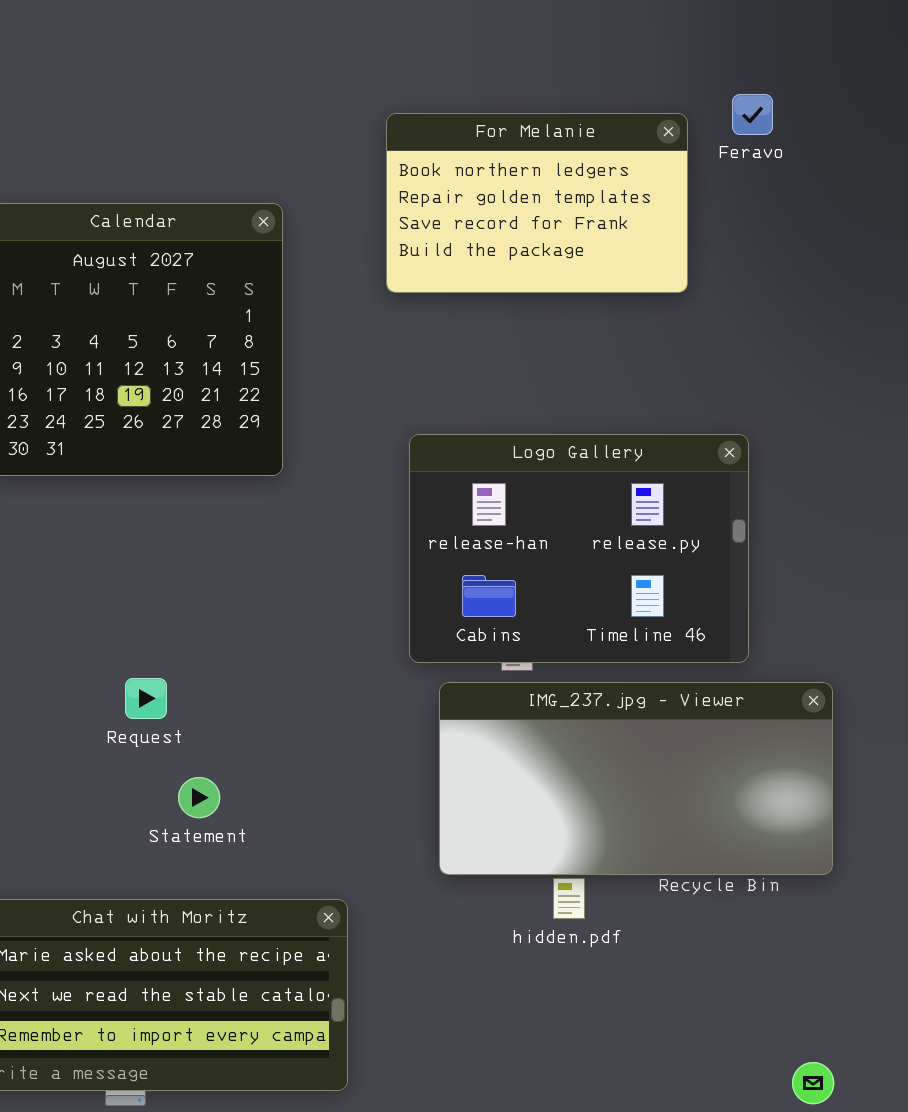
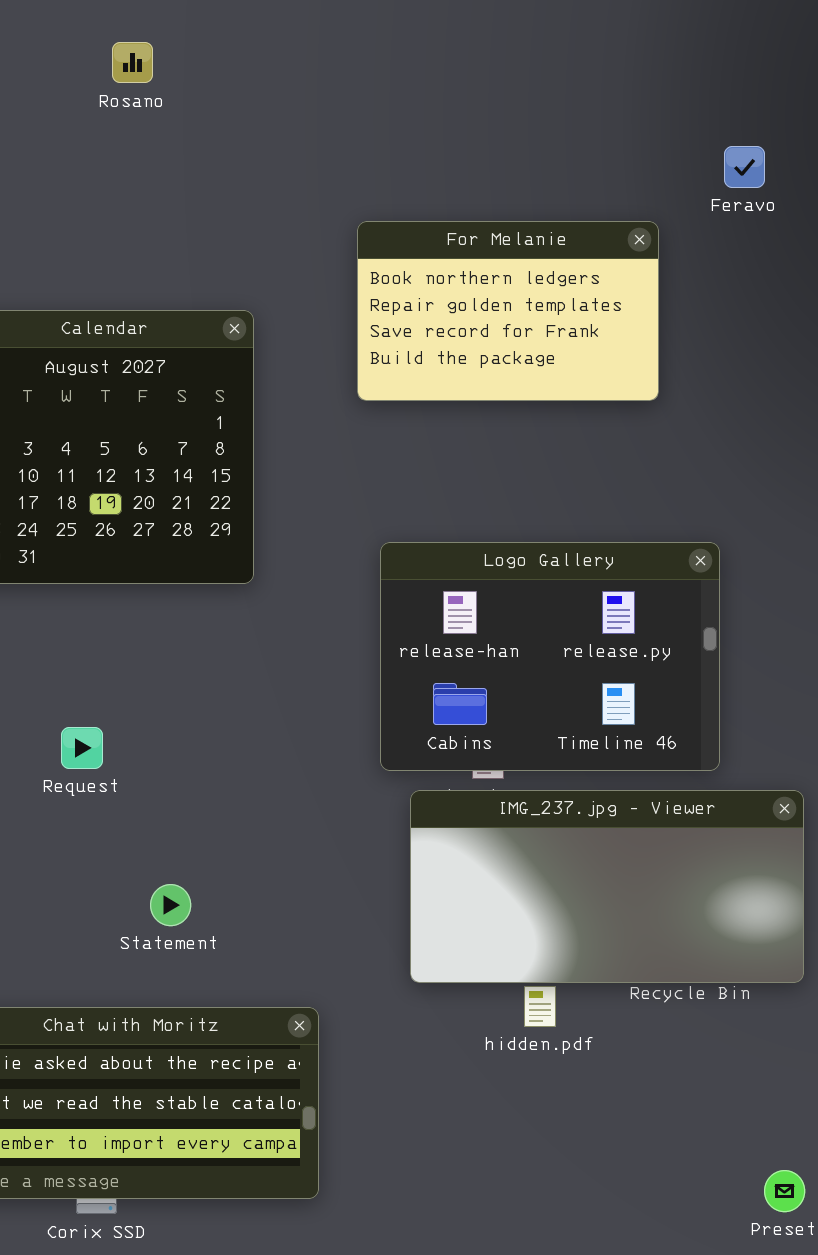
Feravo: [732,94,773,135] -> [724,146,765,188], moved
Request: [125,678,167,719] -> [61,727,103,769], moved

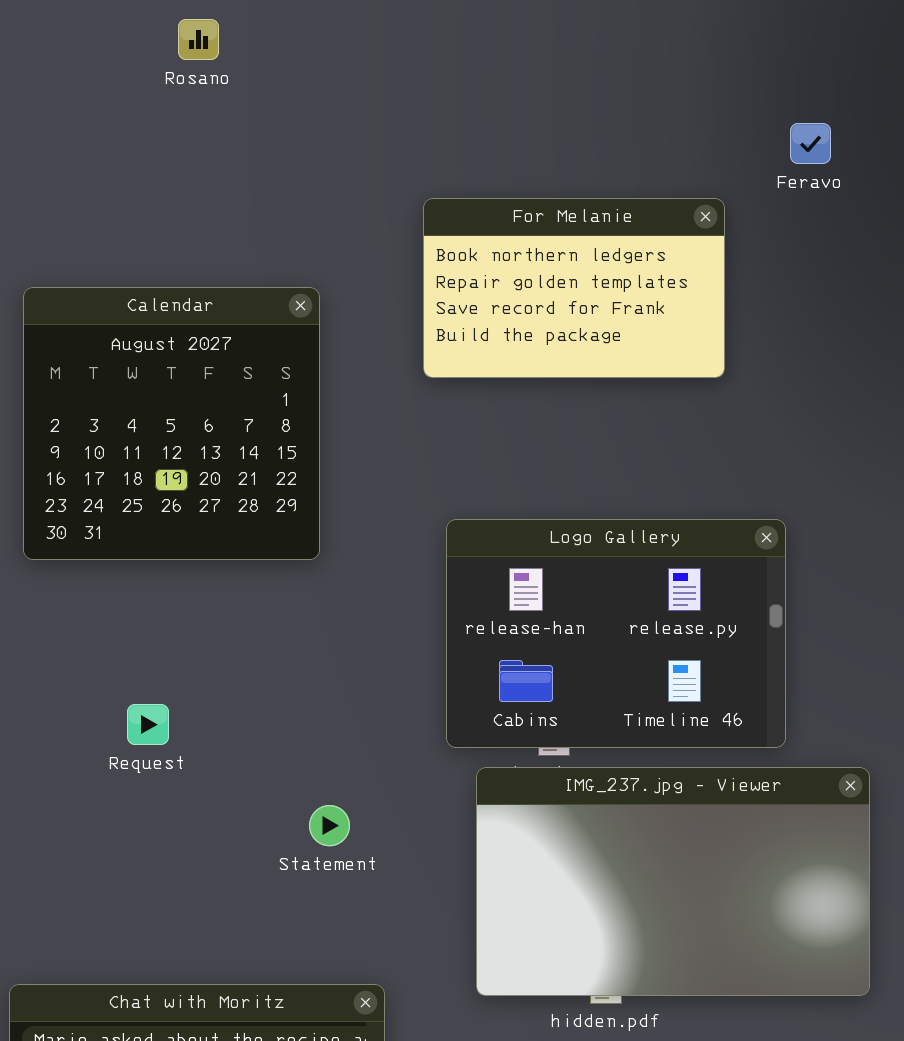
IMG_237.jpg - Viewer: [410,790,804,983] -> [476,767,870,996], resized
Statement: [150,884,191,926] -> [309,805,350,846], moved

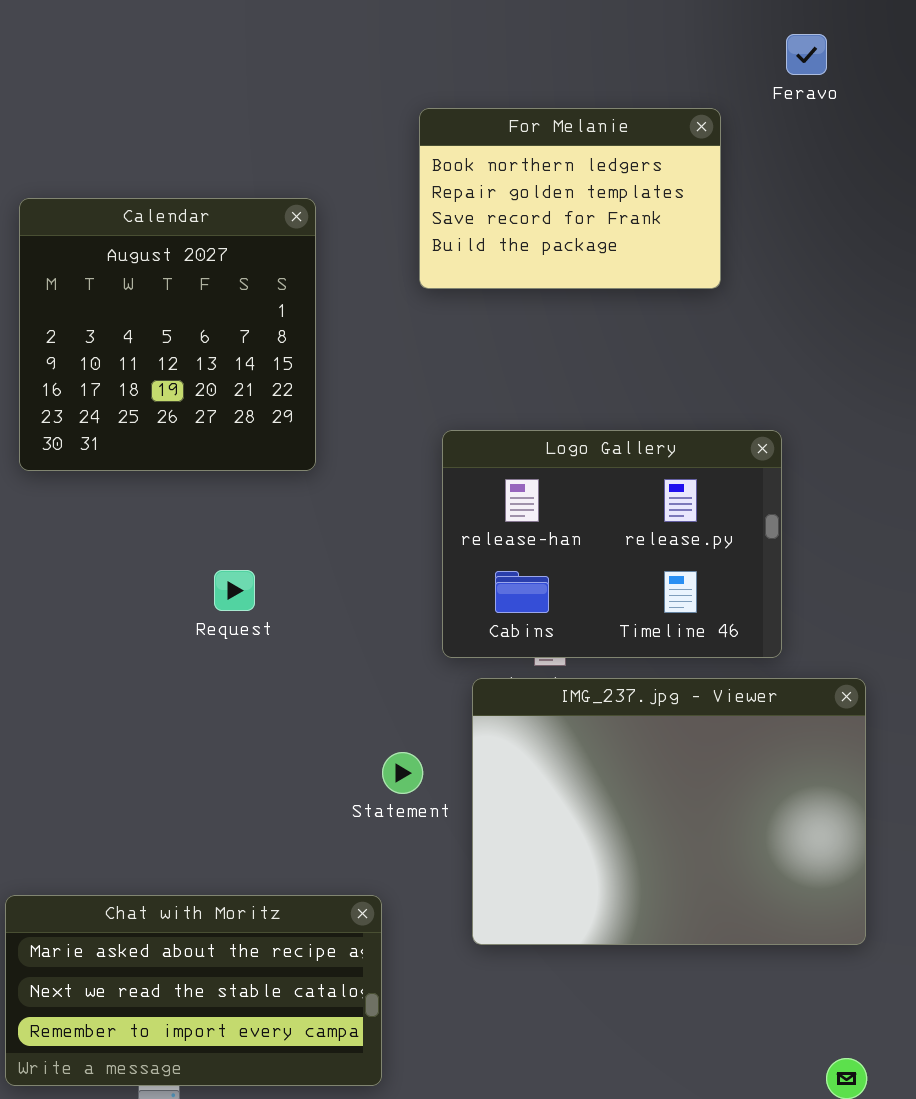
Request: [127,704,169,745] -> [214,570,255,611], moved
IMG_237.jpg - Viewer: [476,767,870,996] -> [472,678,866,945], resized
Statement: [309,805,350,846] -> [382,752,423,794], moved

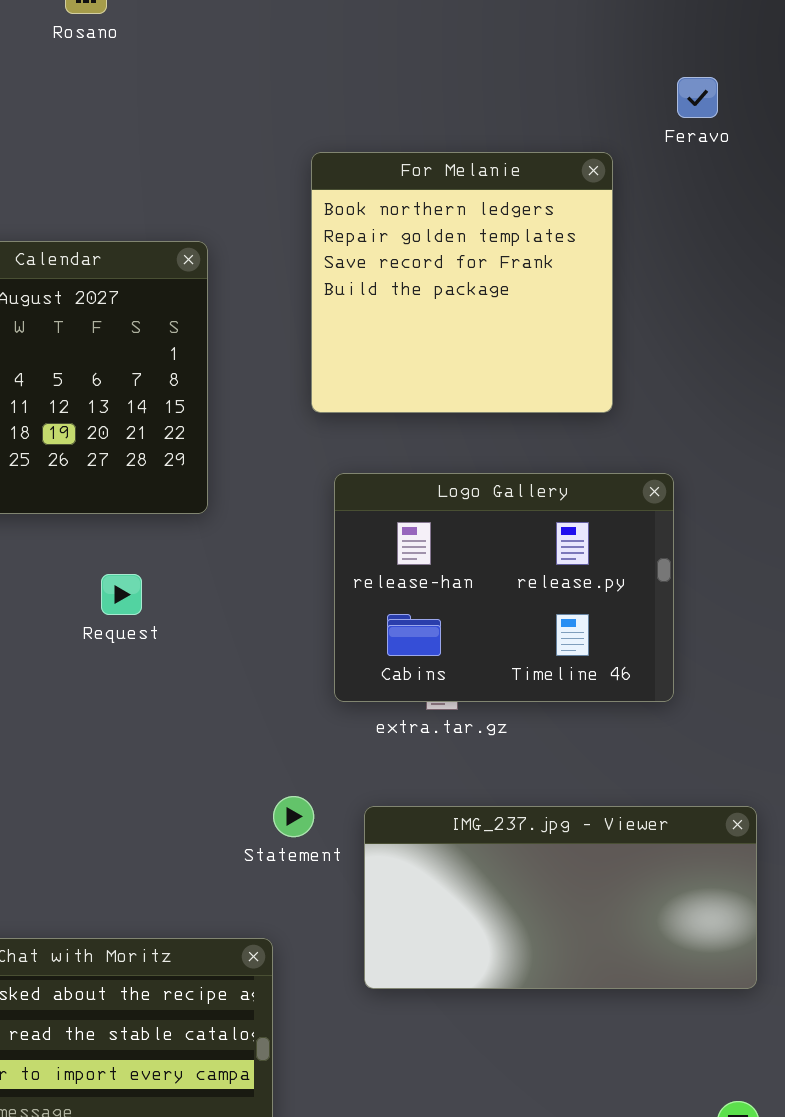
For Melanie: [419,108,721,289] -> [311,152,613,413], resized
Request: [214,570,255,611] -> [101,574,142,615], moved
IMG_237.jpg - Viewer: [472,678,866,945] -> [364,806,757,989], resized

